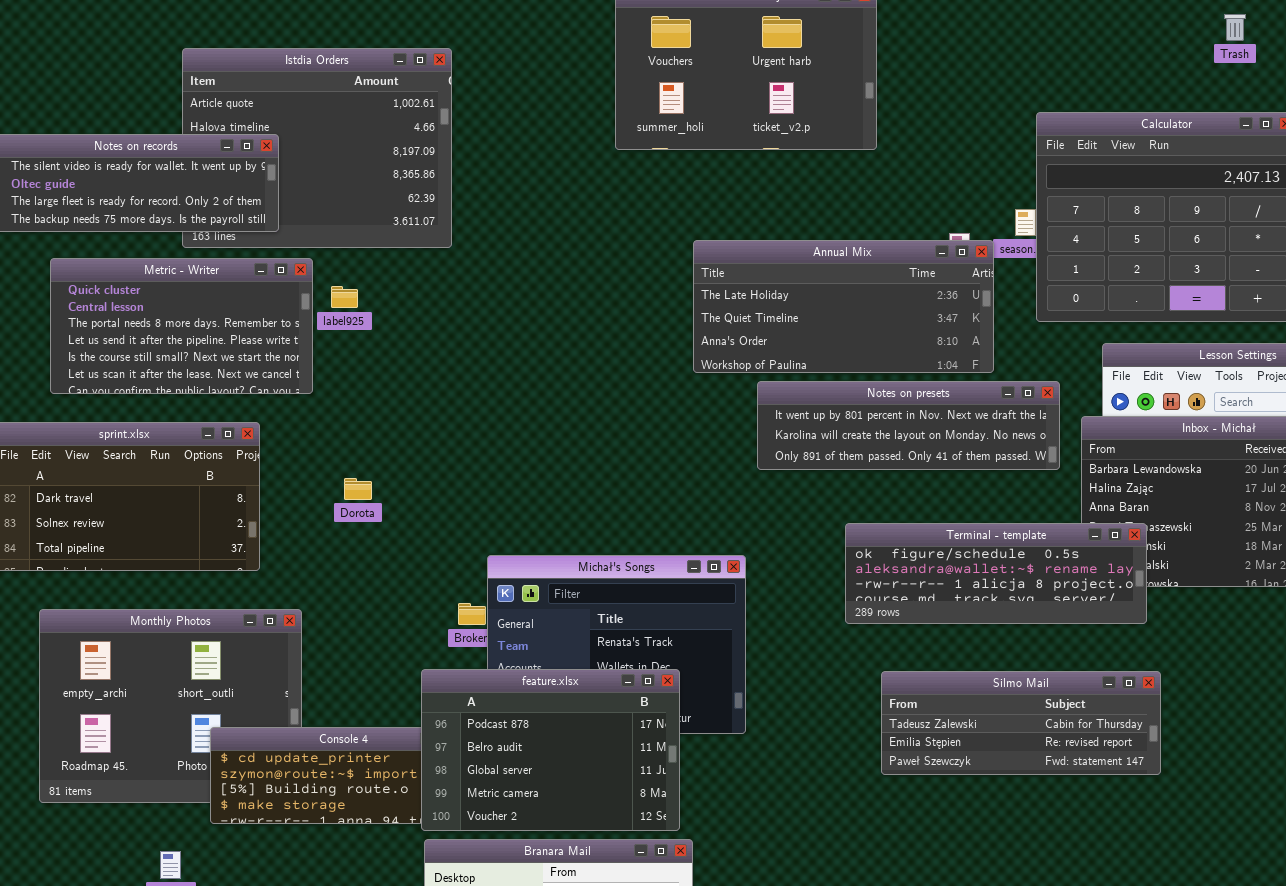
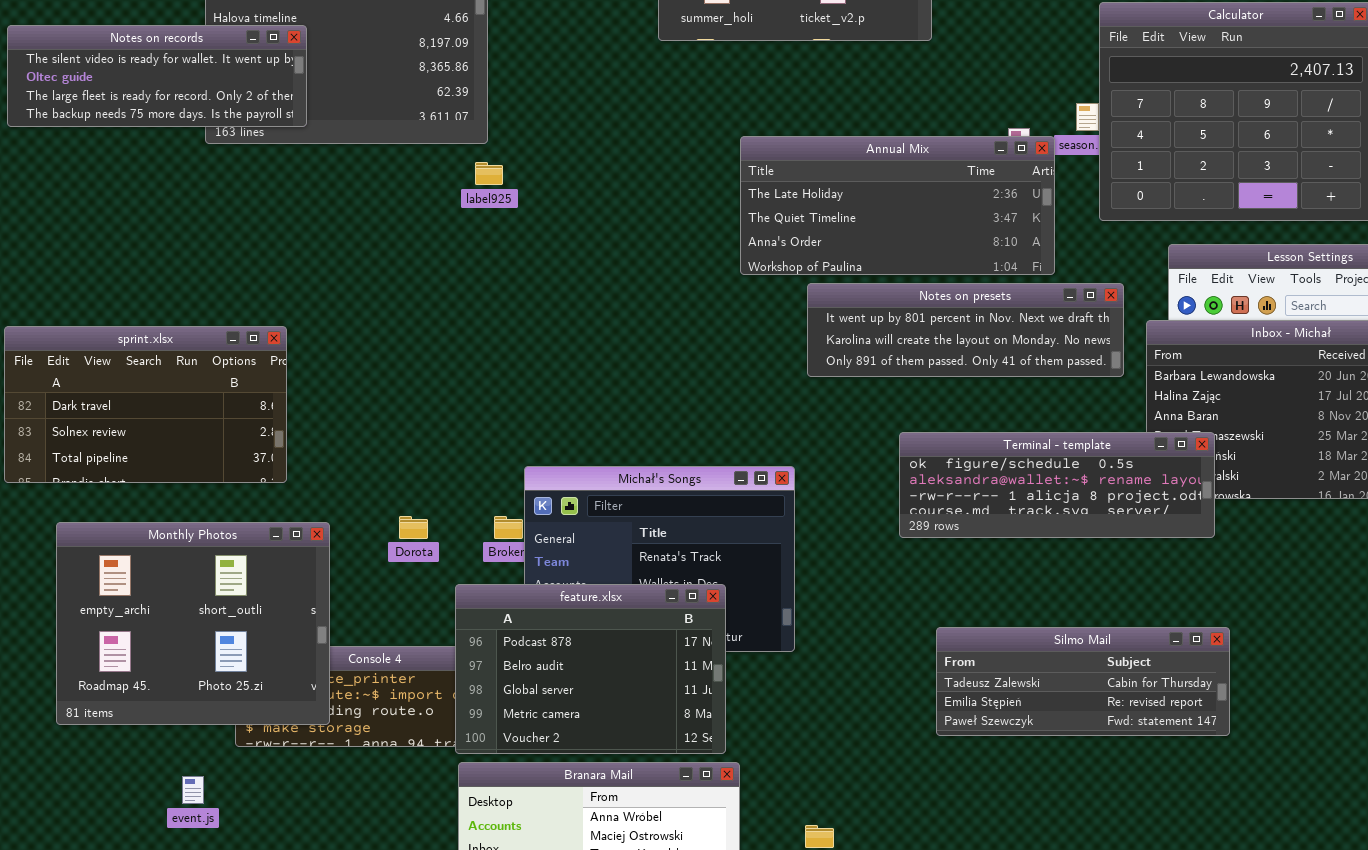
Metric - Writer: [50,258,313,394] -> none, closed
label925: [331,286,358,308] -> [475,162,503,185], moved
Dorota: [344,478,372,500] -> [399,516,428,539], moved
Monthly Photos: [39,609,302,803] -> [56,522,330,725], raised
Silmo Mail: [881,671,1161,775] -> [936,627,1230,736], moved

